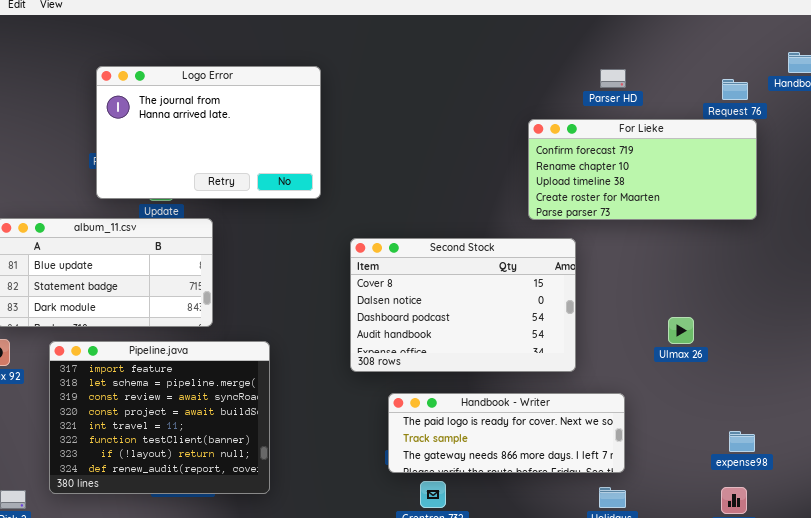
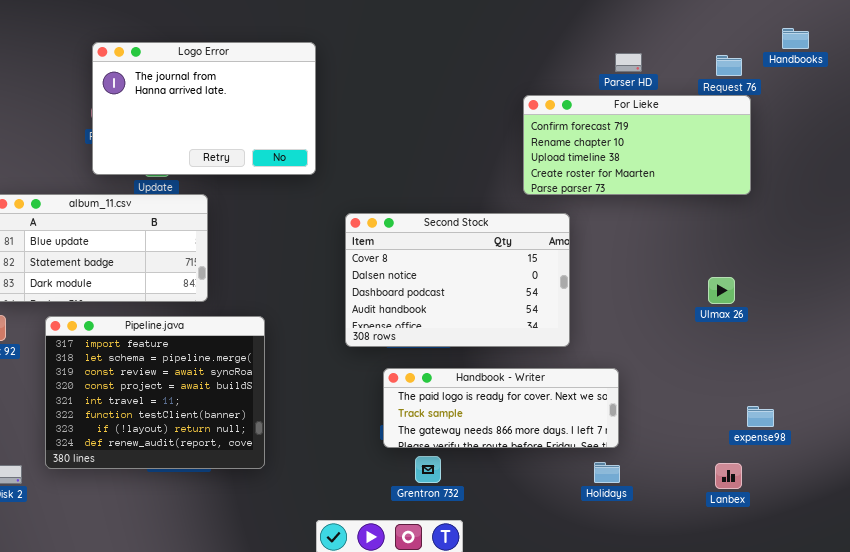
Parser HD: [600,69,626,88] -> [615,53,642,72], moved
Ulmax 26: [668,317,694,344] -> [708,277,735,304], moved
expense98: [729,431,755,452] -> [747,406,774,427], moved

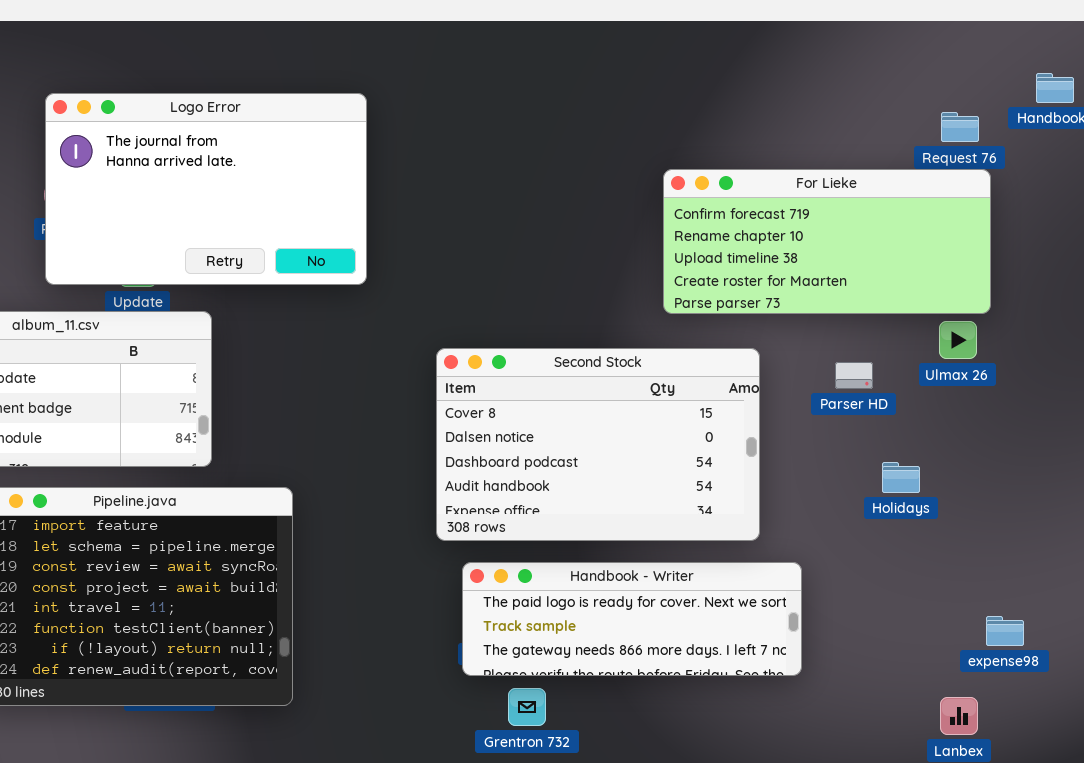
Parser HD: [615,53,642,72] -> [835,362,873,389], moved
Second Stock: [345,213,570,347] -> [436,348,760,541], moved
Ulmax 26: [708,277,735,304] -> [939,321,977,359], moved
Holidays: [594,462,620,483] -> [882,462,920,493], moved

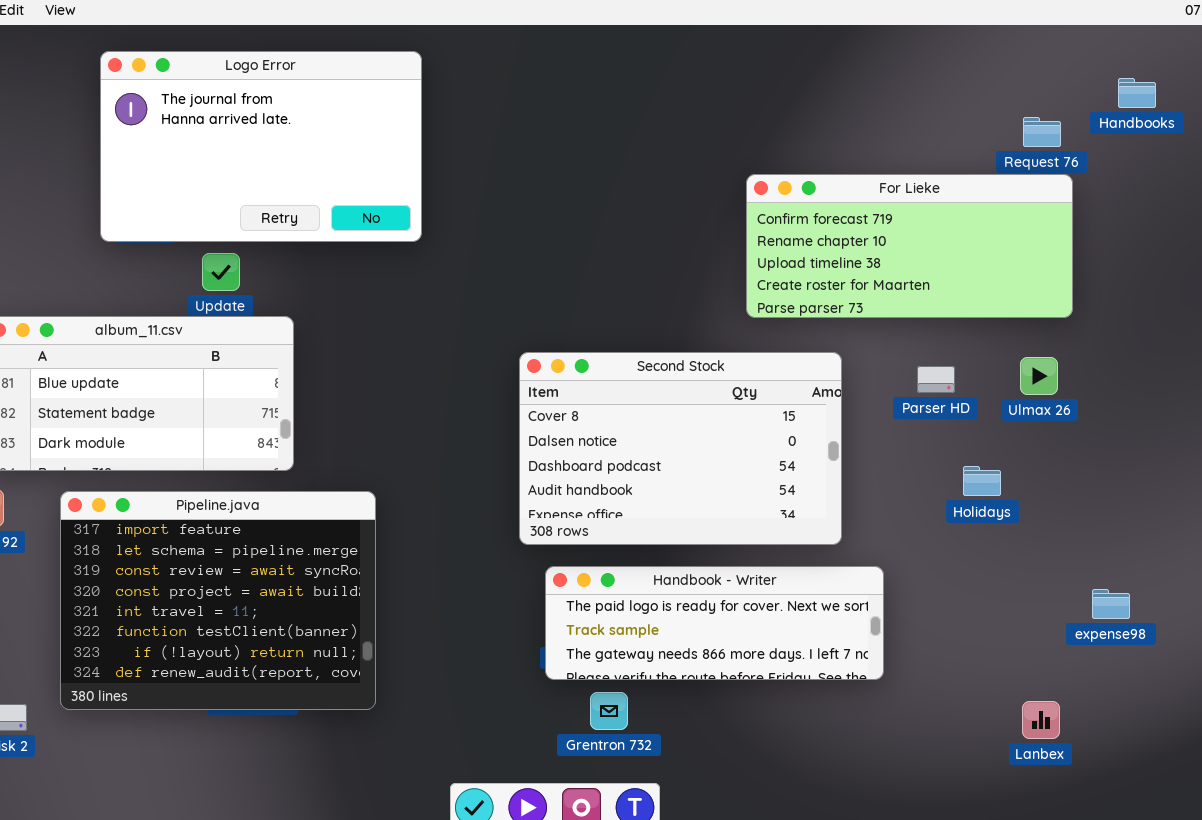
Logo Error: [45,93,367,285] -> [100,51,422,242], moved
Ulmax 26: [939,321,977,359] -> [1020,357,1058,395], moved
expense98: [986,616,1024,646] -> [1092,589,1130,619], moved

